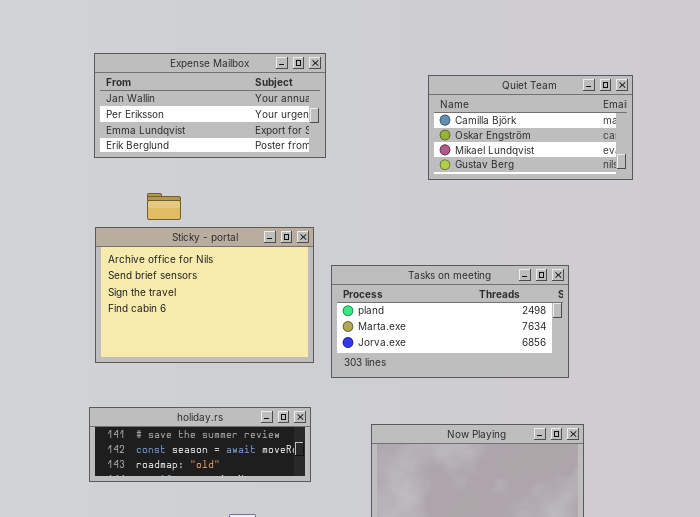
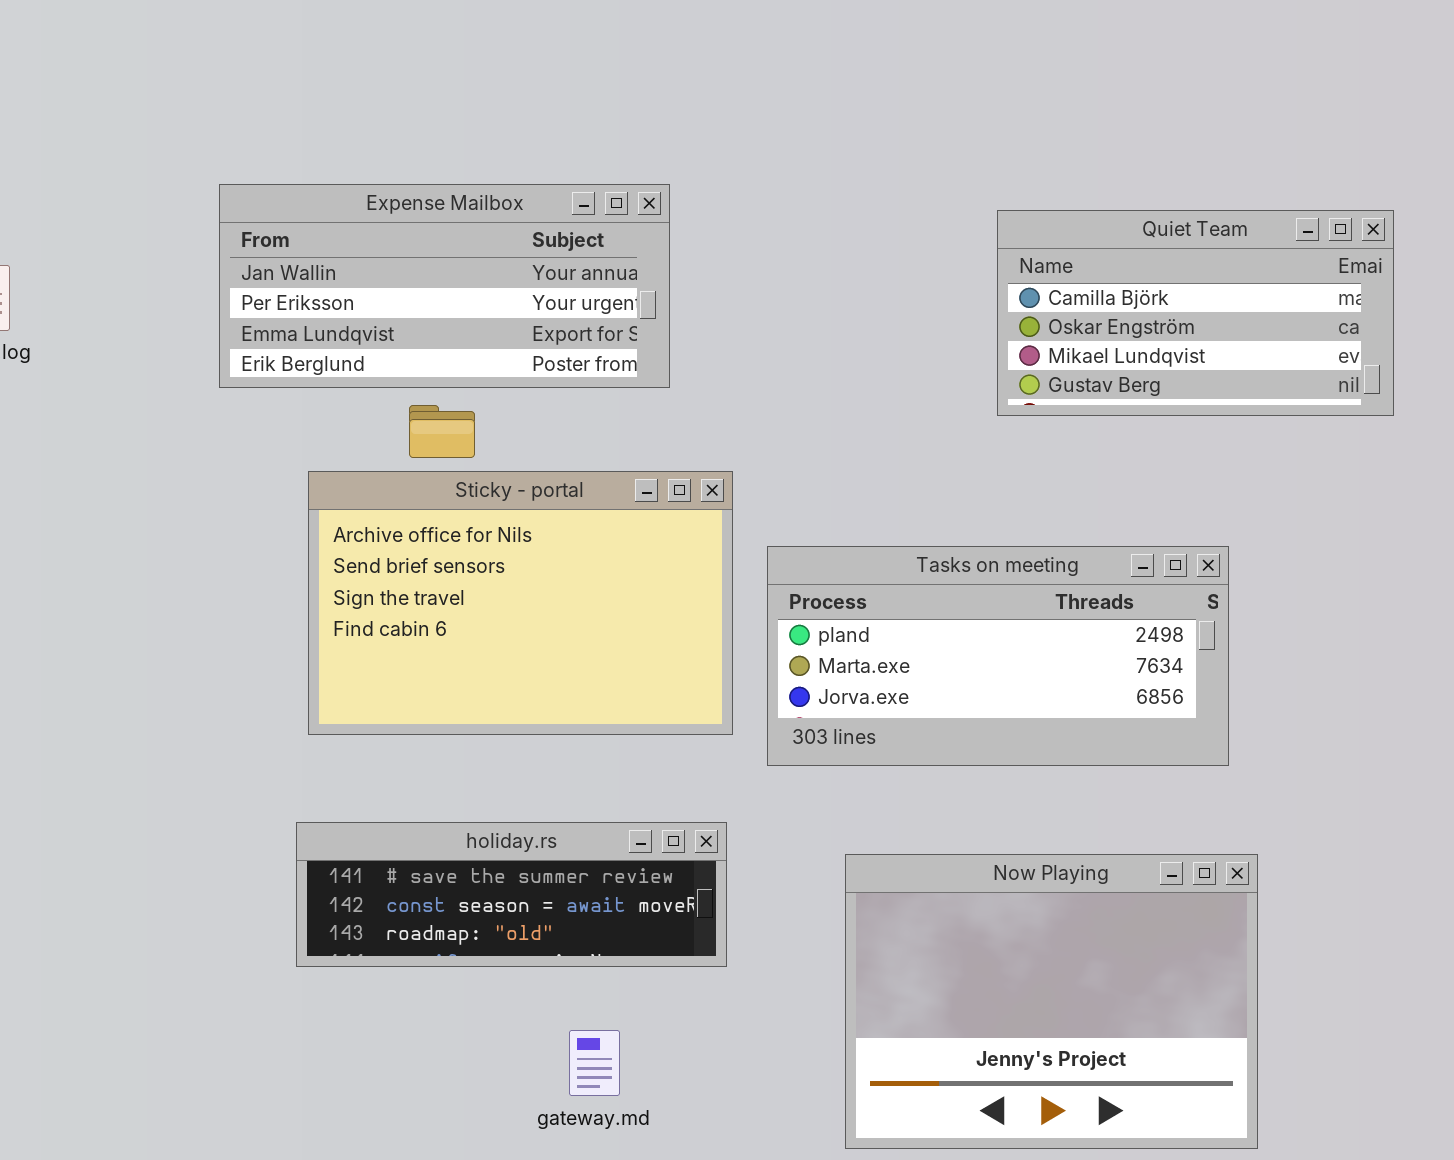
Expense Mailbox: [94,53,326,158] -> [219,184,670,388], moved
Quiet Team: [428,75,633,180] -> [997,210,1394,416], moved

